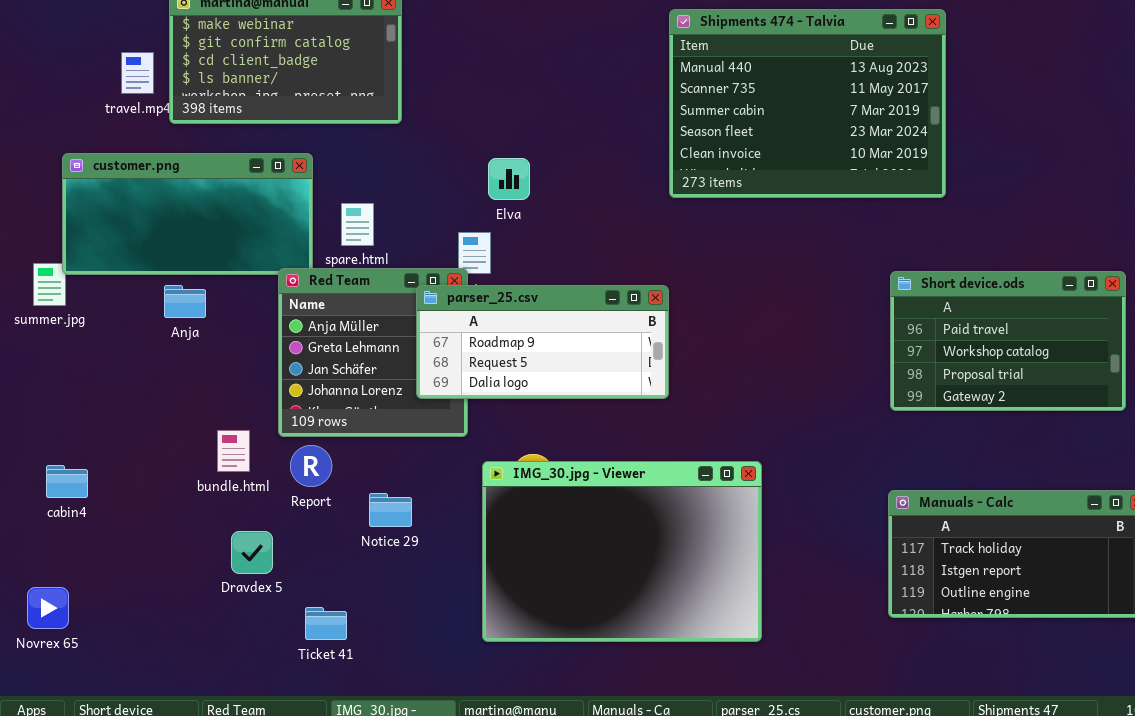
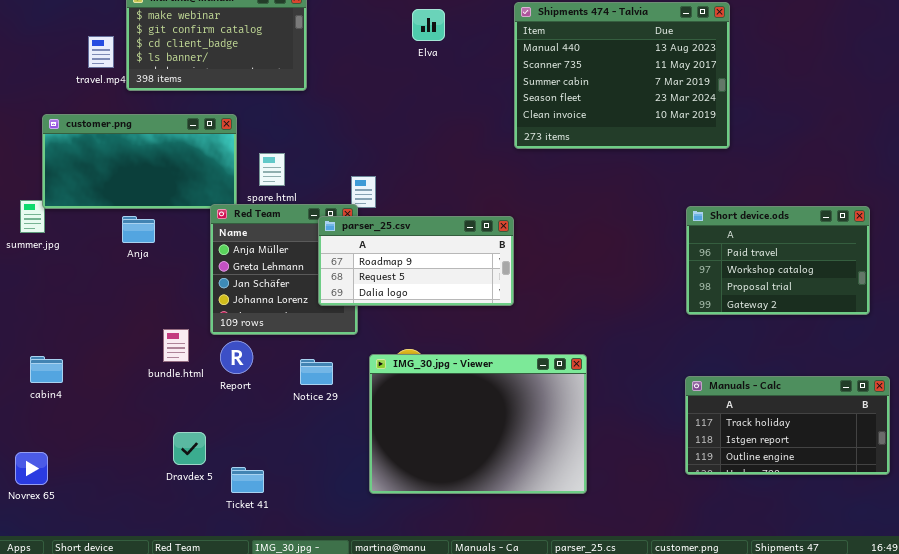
Elva: [488,158,530,200] -> [412,9,445,41], moved
Notice 29: [369,493,412,527] -> [300,359,333,385], moved
Dravdex 5: [231,531,273,574] -> [173,432,206,465], moved

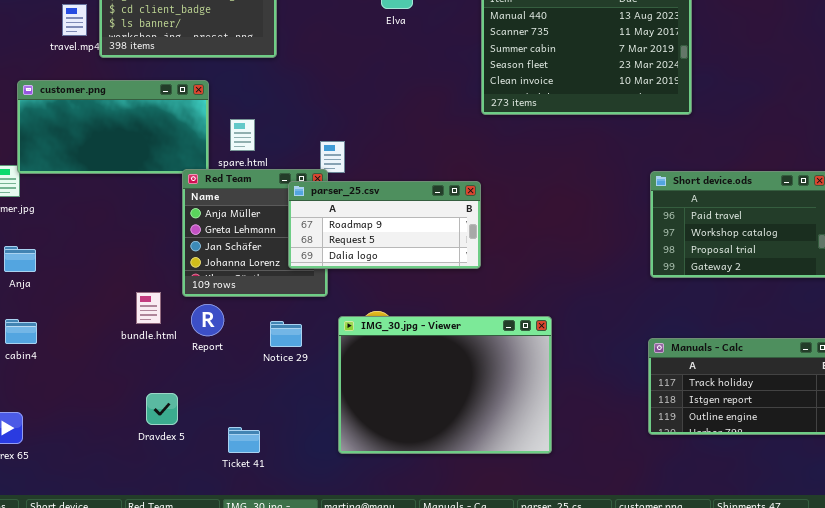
Anja: [122,216,155,243] -> [4,246,36,272], moved
Ticket 41: [231,467,264,493] -> [228,427,260,453], moved

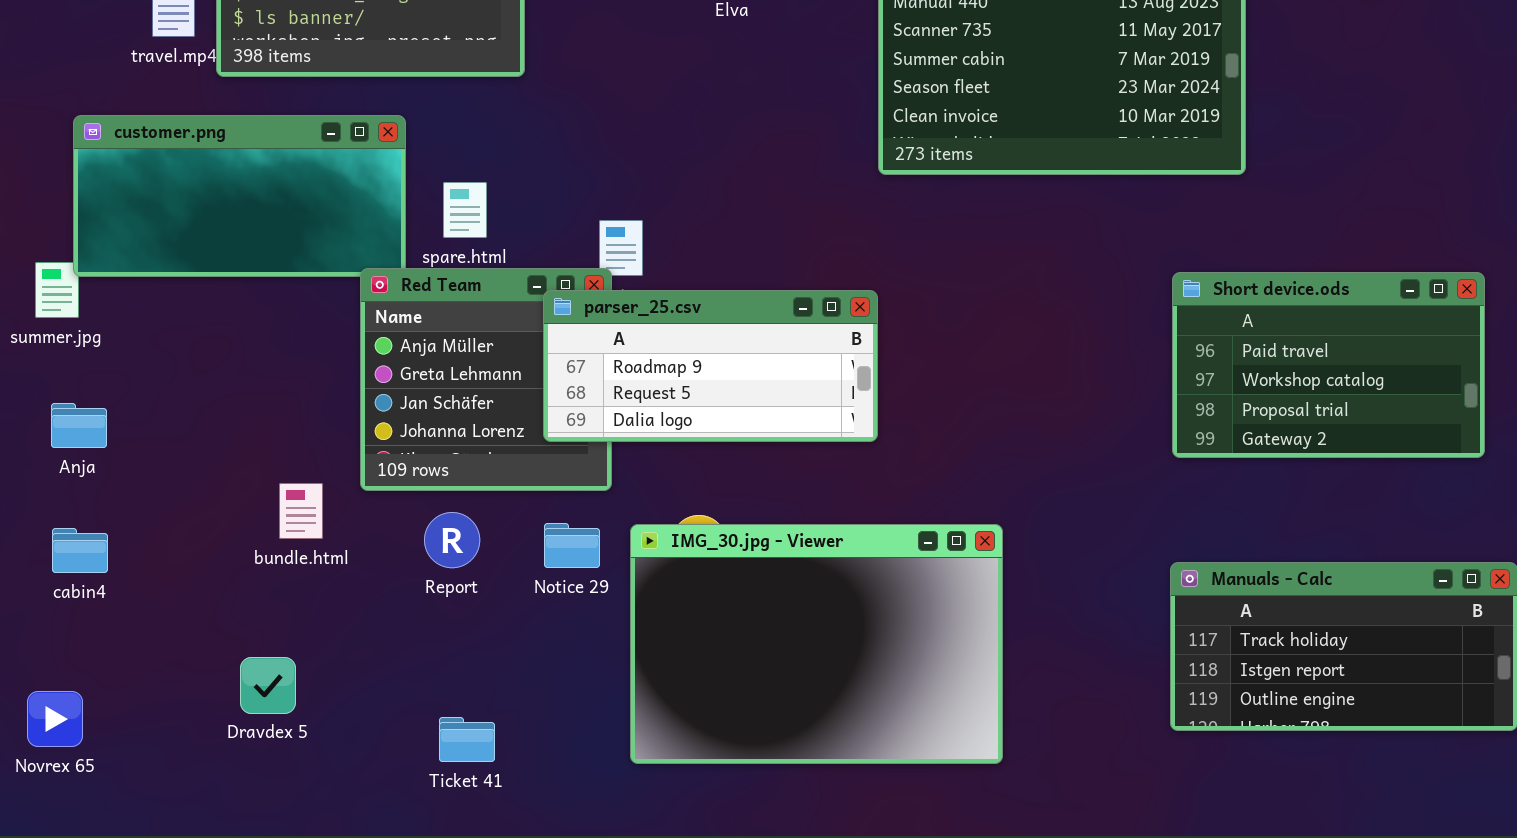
Report: [191,304,224,336] -> [424,512,480,568], moved
Notice 29: [270,321,302,347] -> [544,523,600,568], moved
Dravdex 5: [146,393,178,425] -> [240,657,296,714], moved

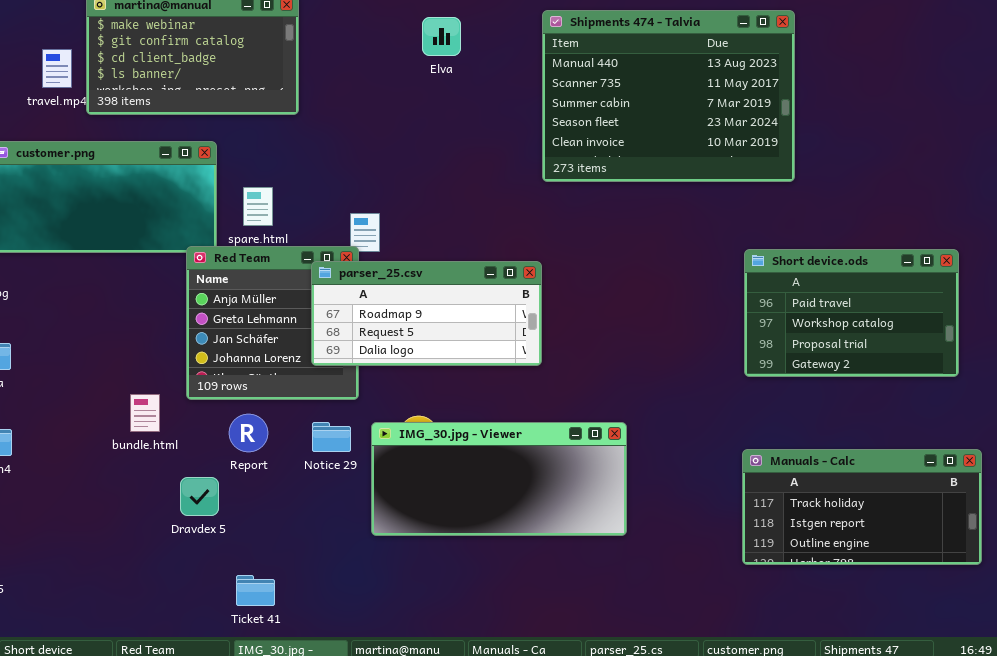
IMG_30.jpg - Viewer: [630,524,1003,764] -> [371,422,627,536], resized
Dravdex 5: [240,657,296,714] -> [180,477,219,516], moved
Ticket 41: [439,717,495,762] -> [236,575,275,606], moved

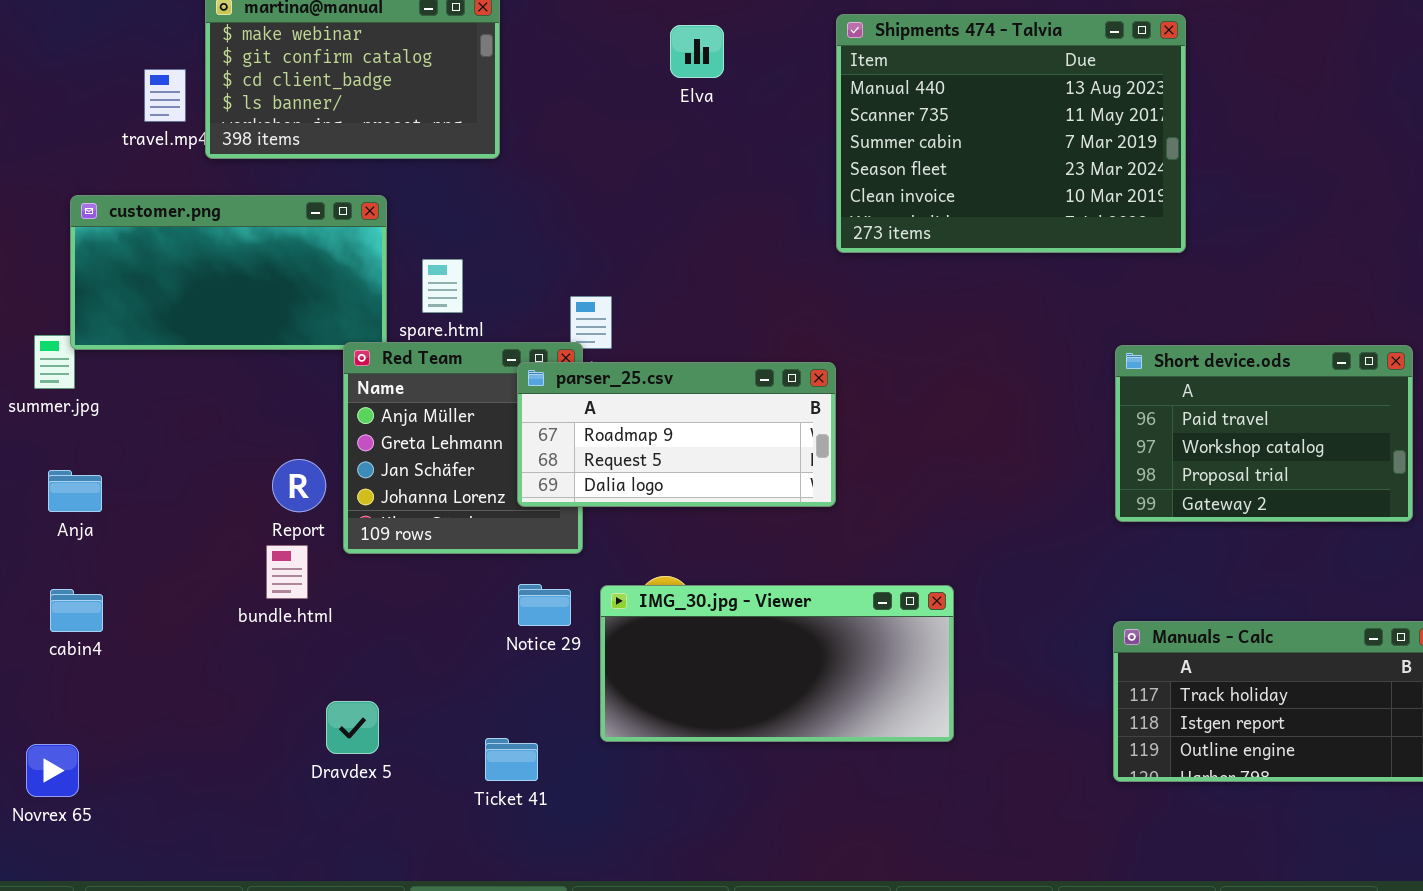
Report: [229,414,268,452] -> [272,459,326,512], moved
Dravdex 5: [180,477,219,516] -> [326,701,379,754], moved
Ticket 41: [236,575,275,606] -> [485,738,538,781], moved

